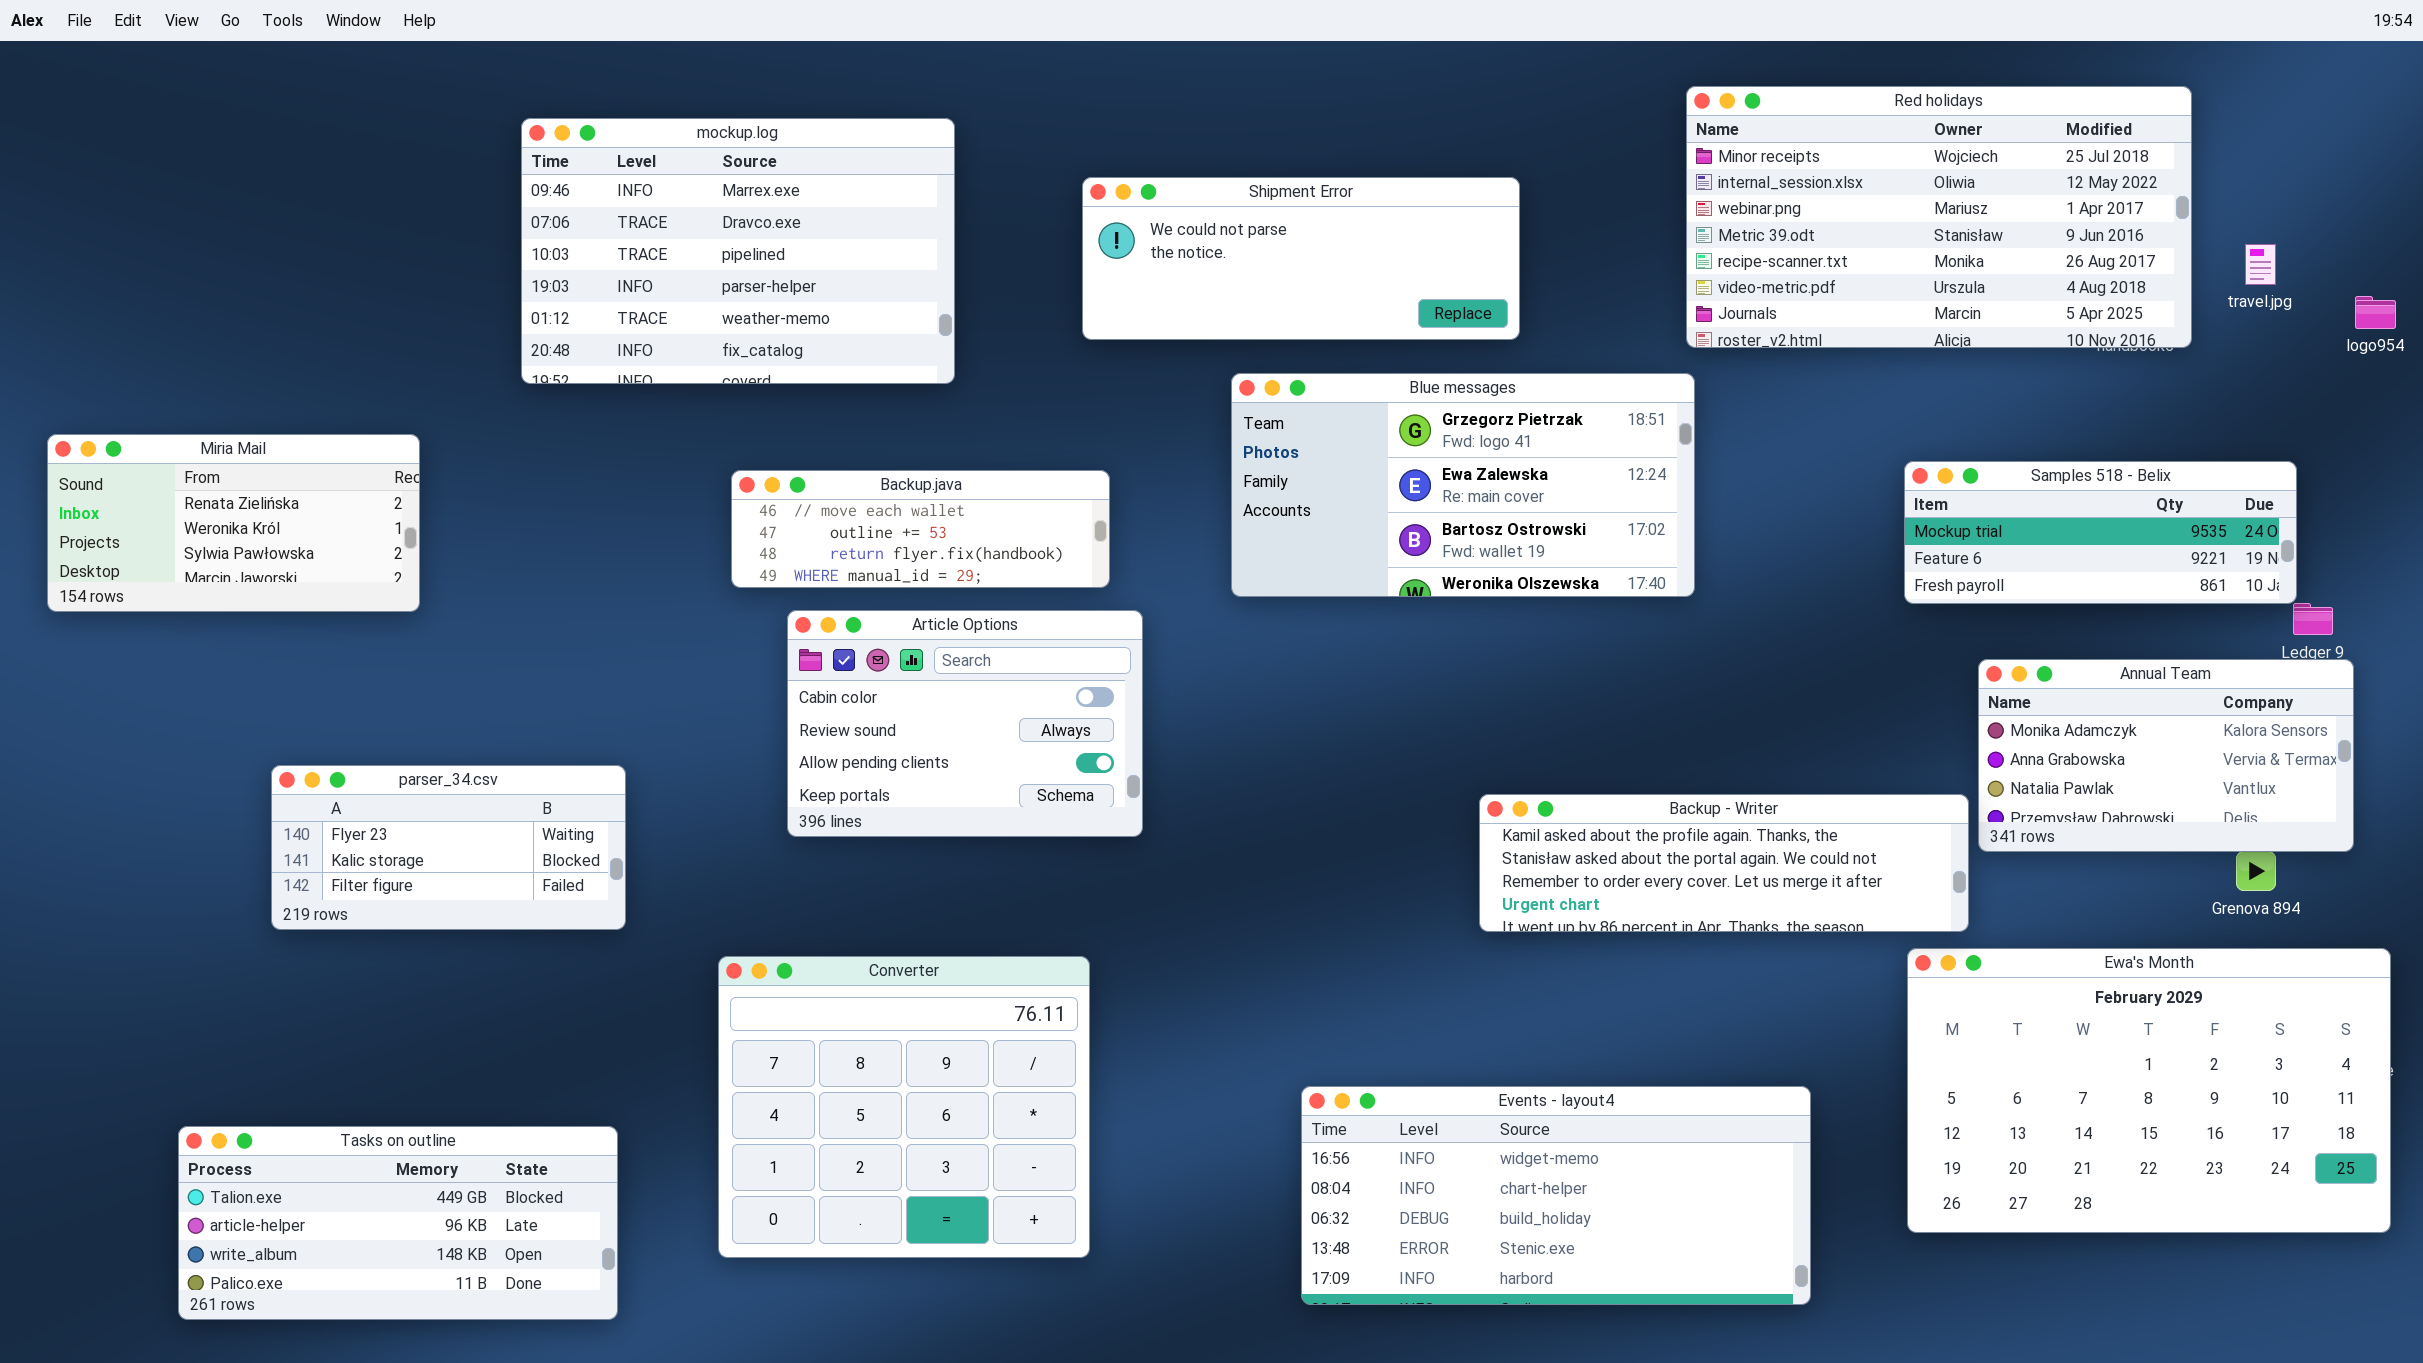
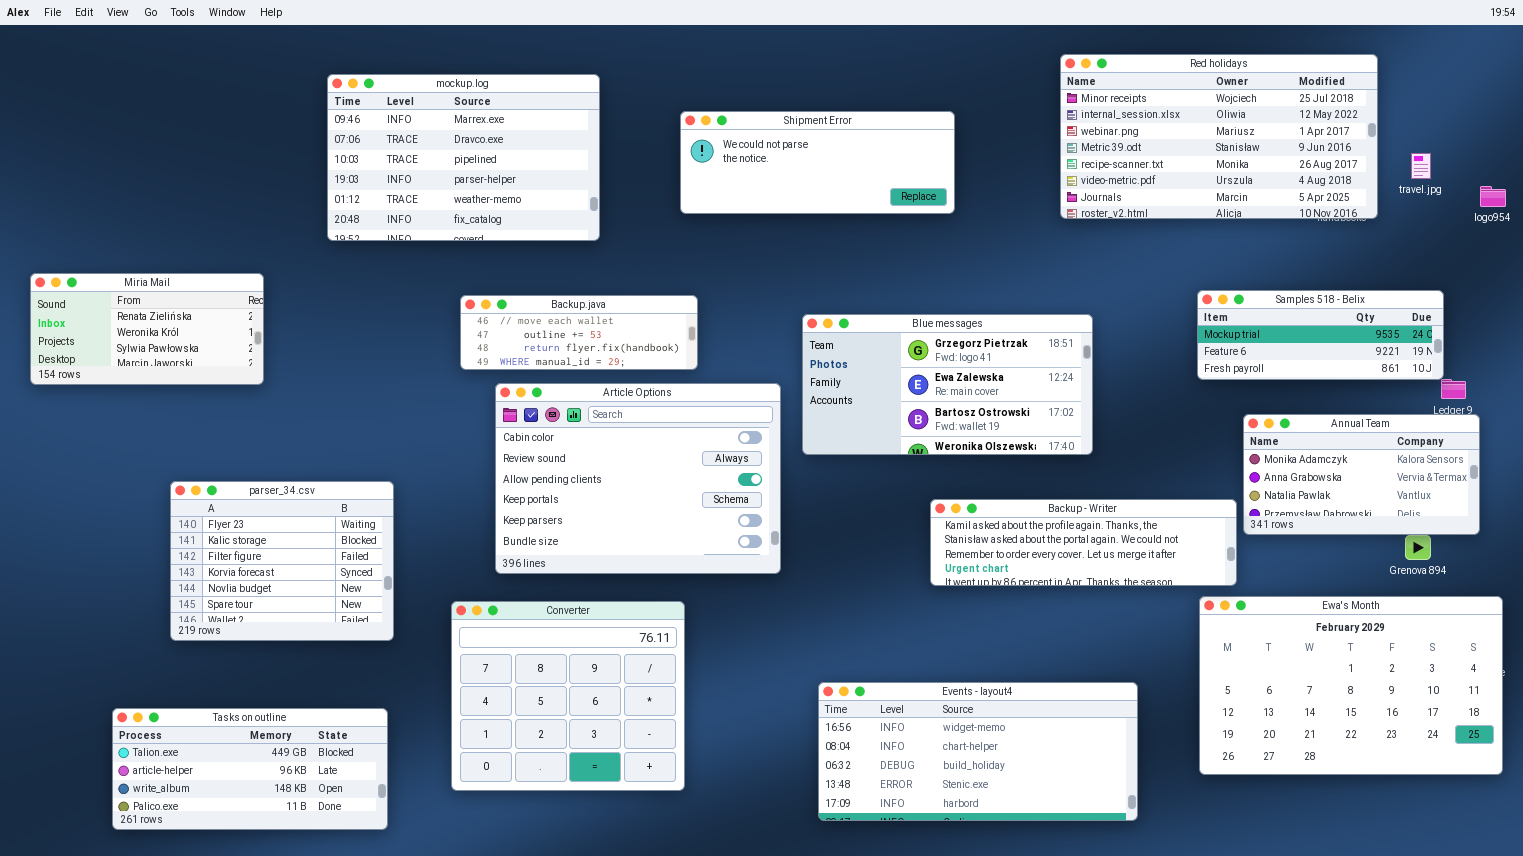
Blue messages: [1231,373,1695,597] -> [802,314,1093,455], moved
Article Options: [787,610,1143,837] -> [495,383,781,574], resized
parser_34.csv: [271,765,626,930] -> [170,481,394,641], resized

